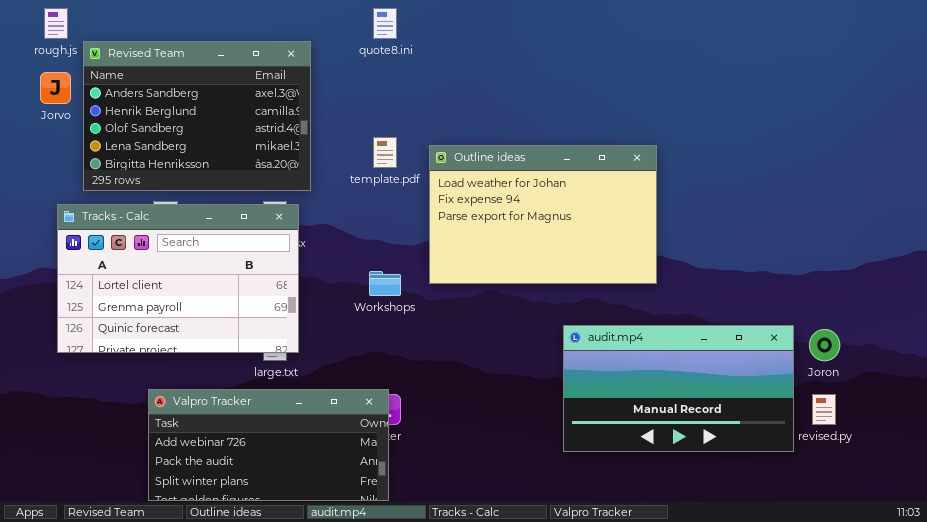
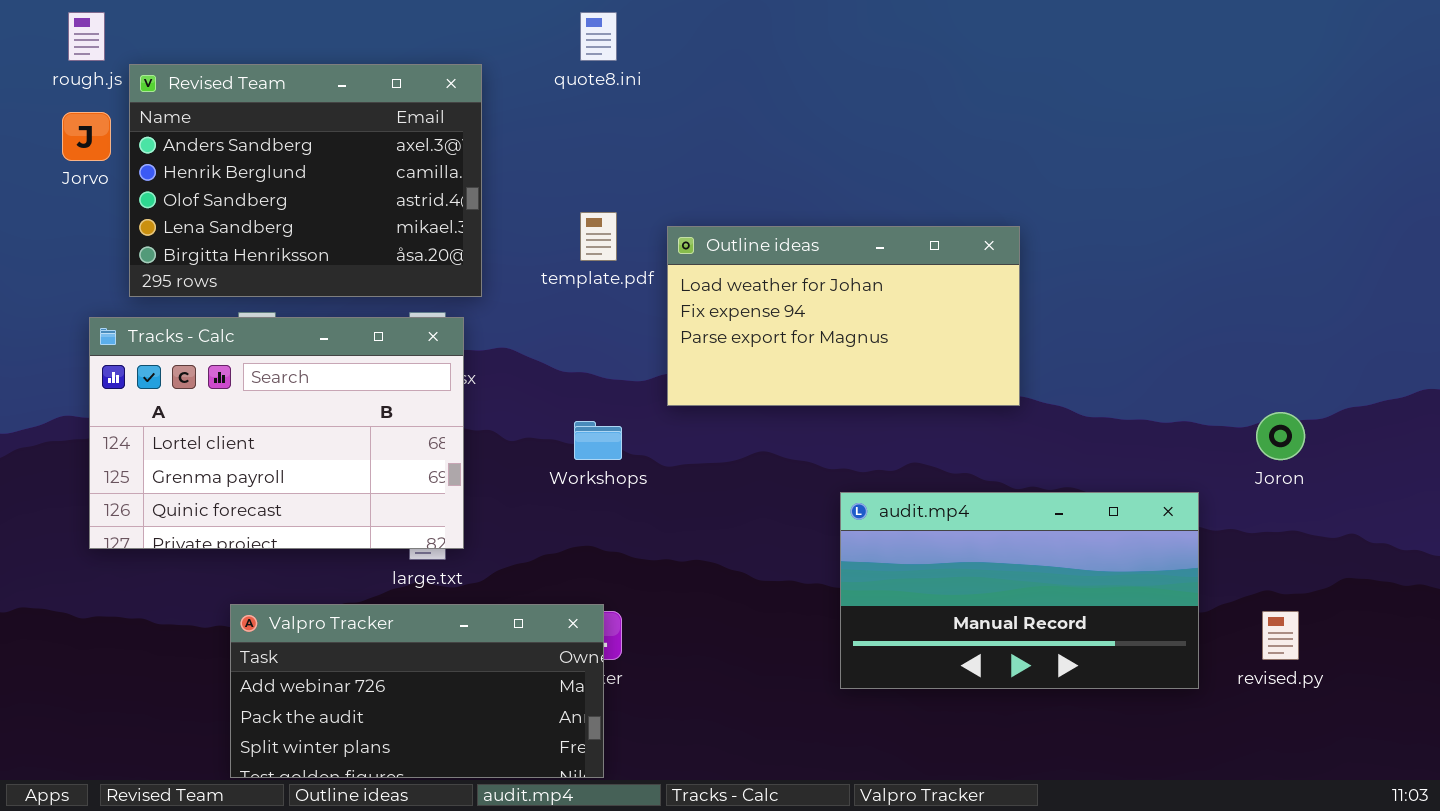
Outline ideas: [429,145,657,284] -> [667,226,1020,406], resized
audit.mp4: [563,325,794,452] -> [840,492,1199,689], moved
Joron: [809,329,840,361] -> [1256,412,1305,460], moved

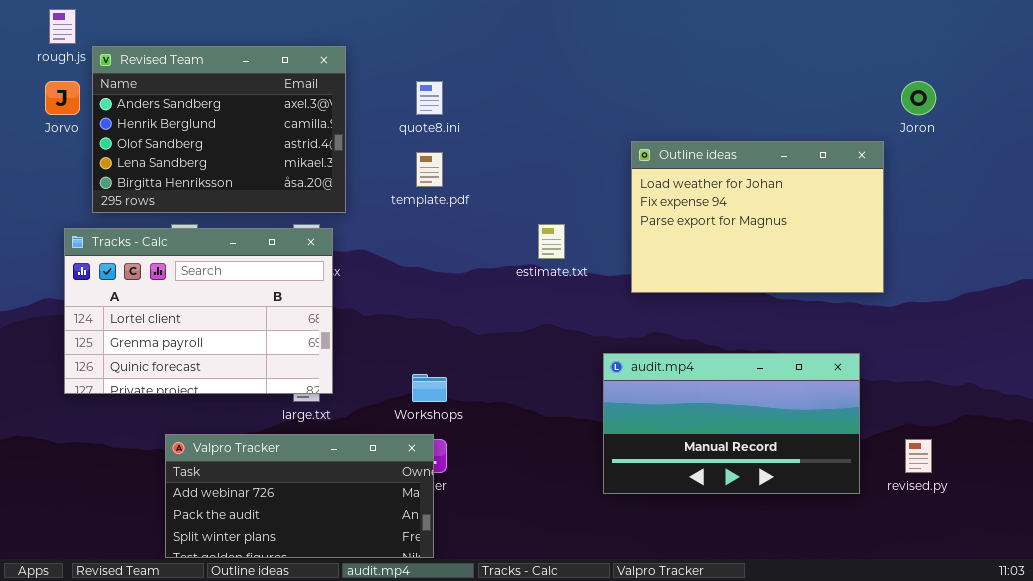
quote8.ini: [580,12,617,61] -> [416,81,443,115], moved
Outline ideas: [667,226,1020,406] -> [631,141,884,293], moved, resized
Joron: [1256,412,1305,460] -> [901,81,936,115], moved
Workshops: [574,421,622,460] -> [412,374,447,402], moved

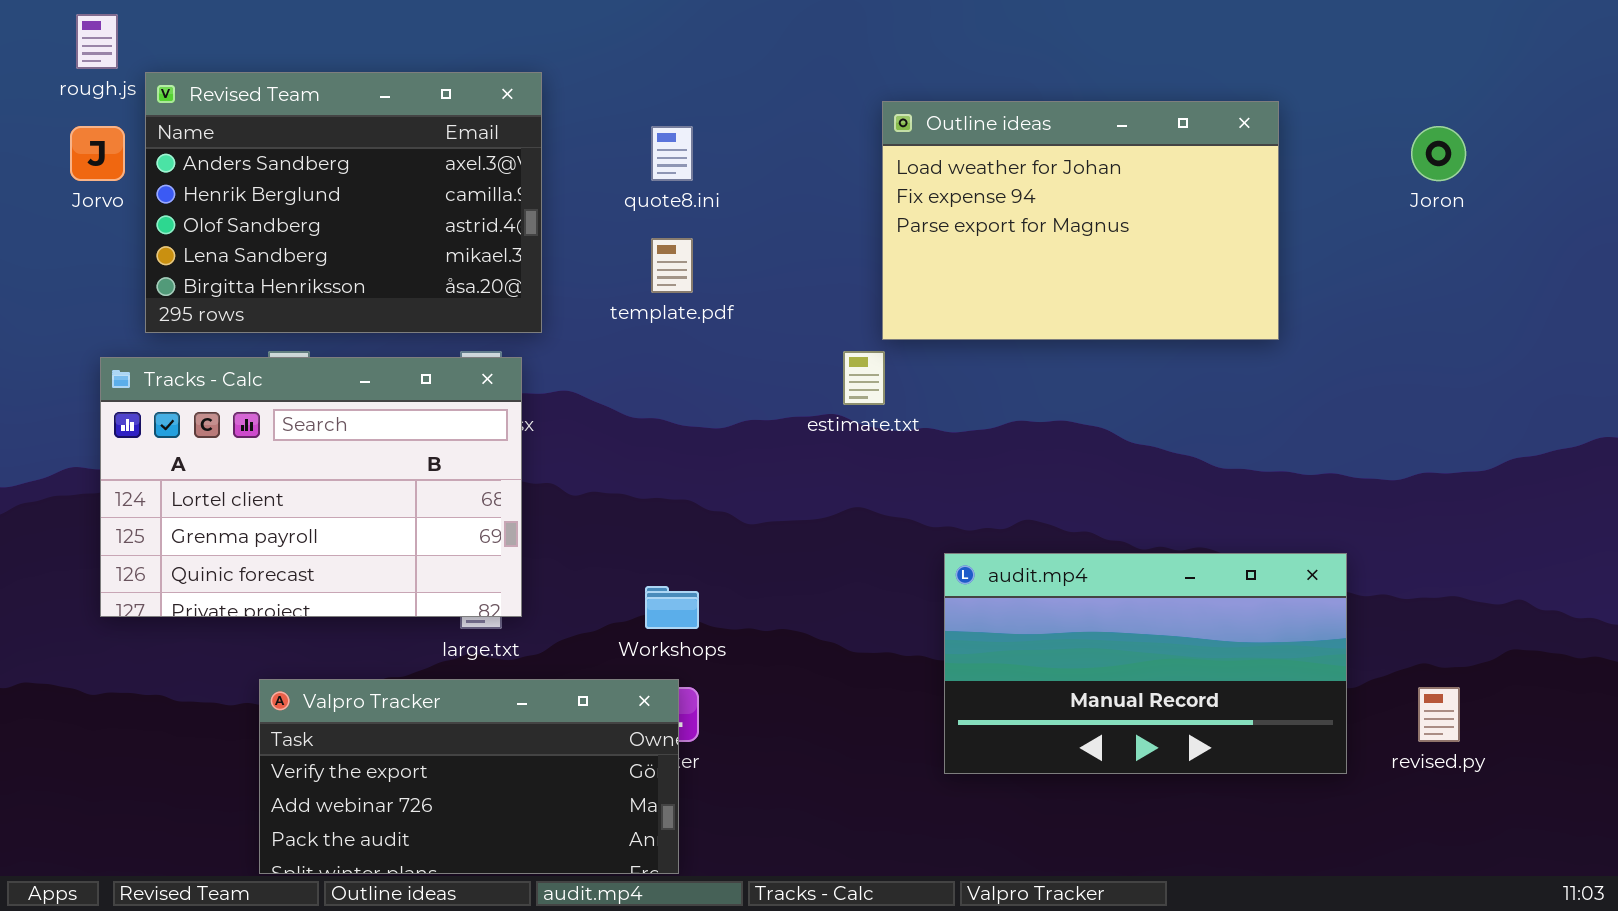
Outline ideas: [631,141,884,293] -> [882,101,1279,340], moved
Valpro Tracker: [165,434,434,558] -> [259,679,679,874], scrolled up 1 row

